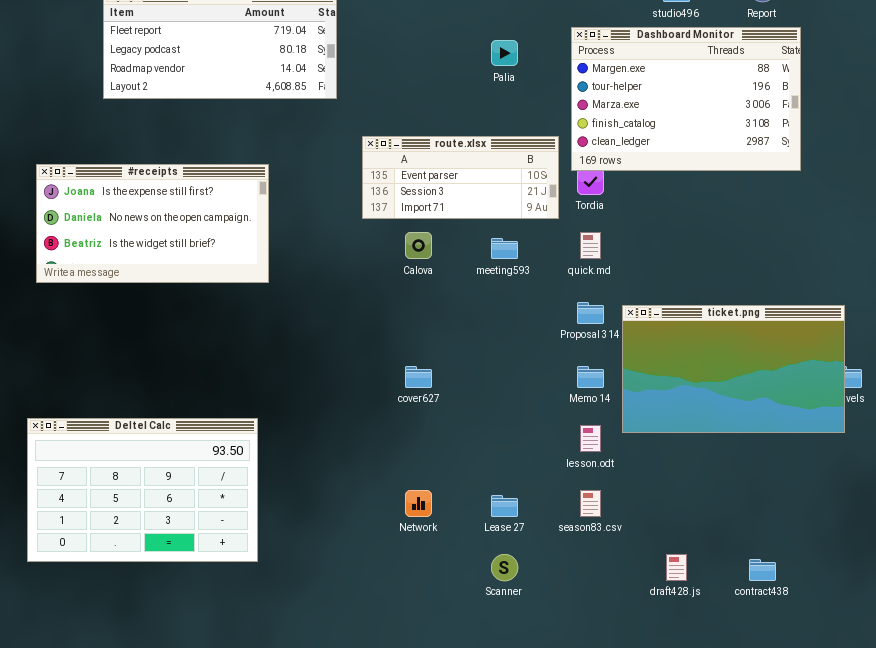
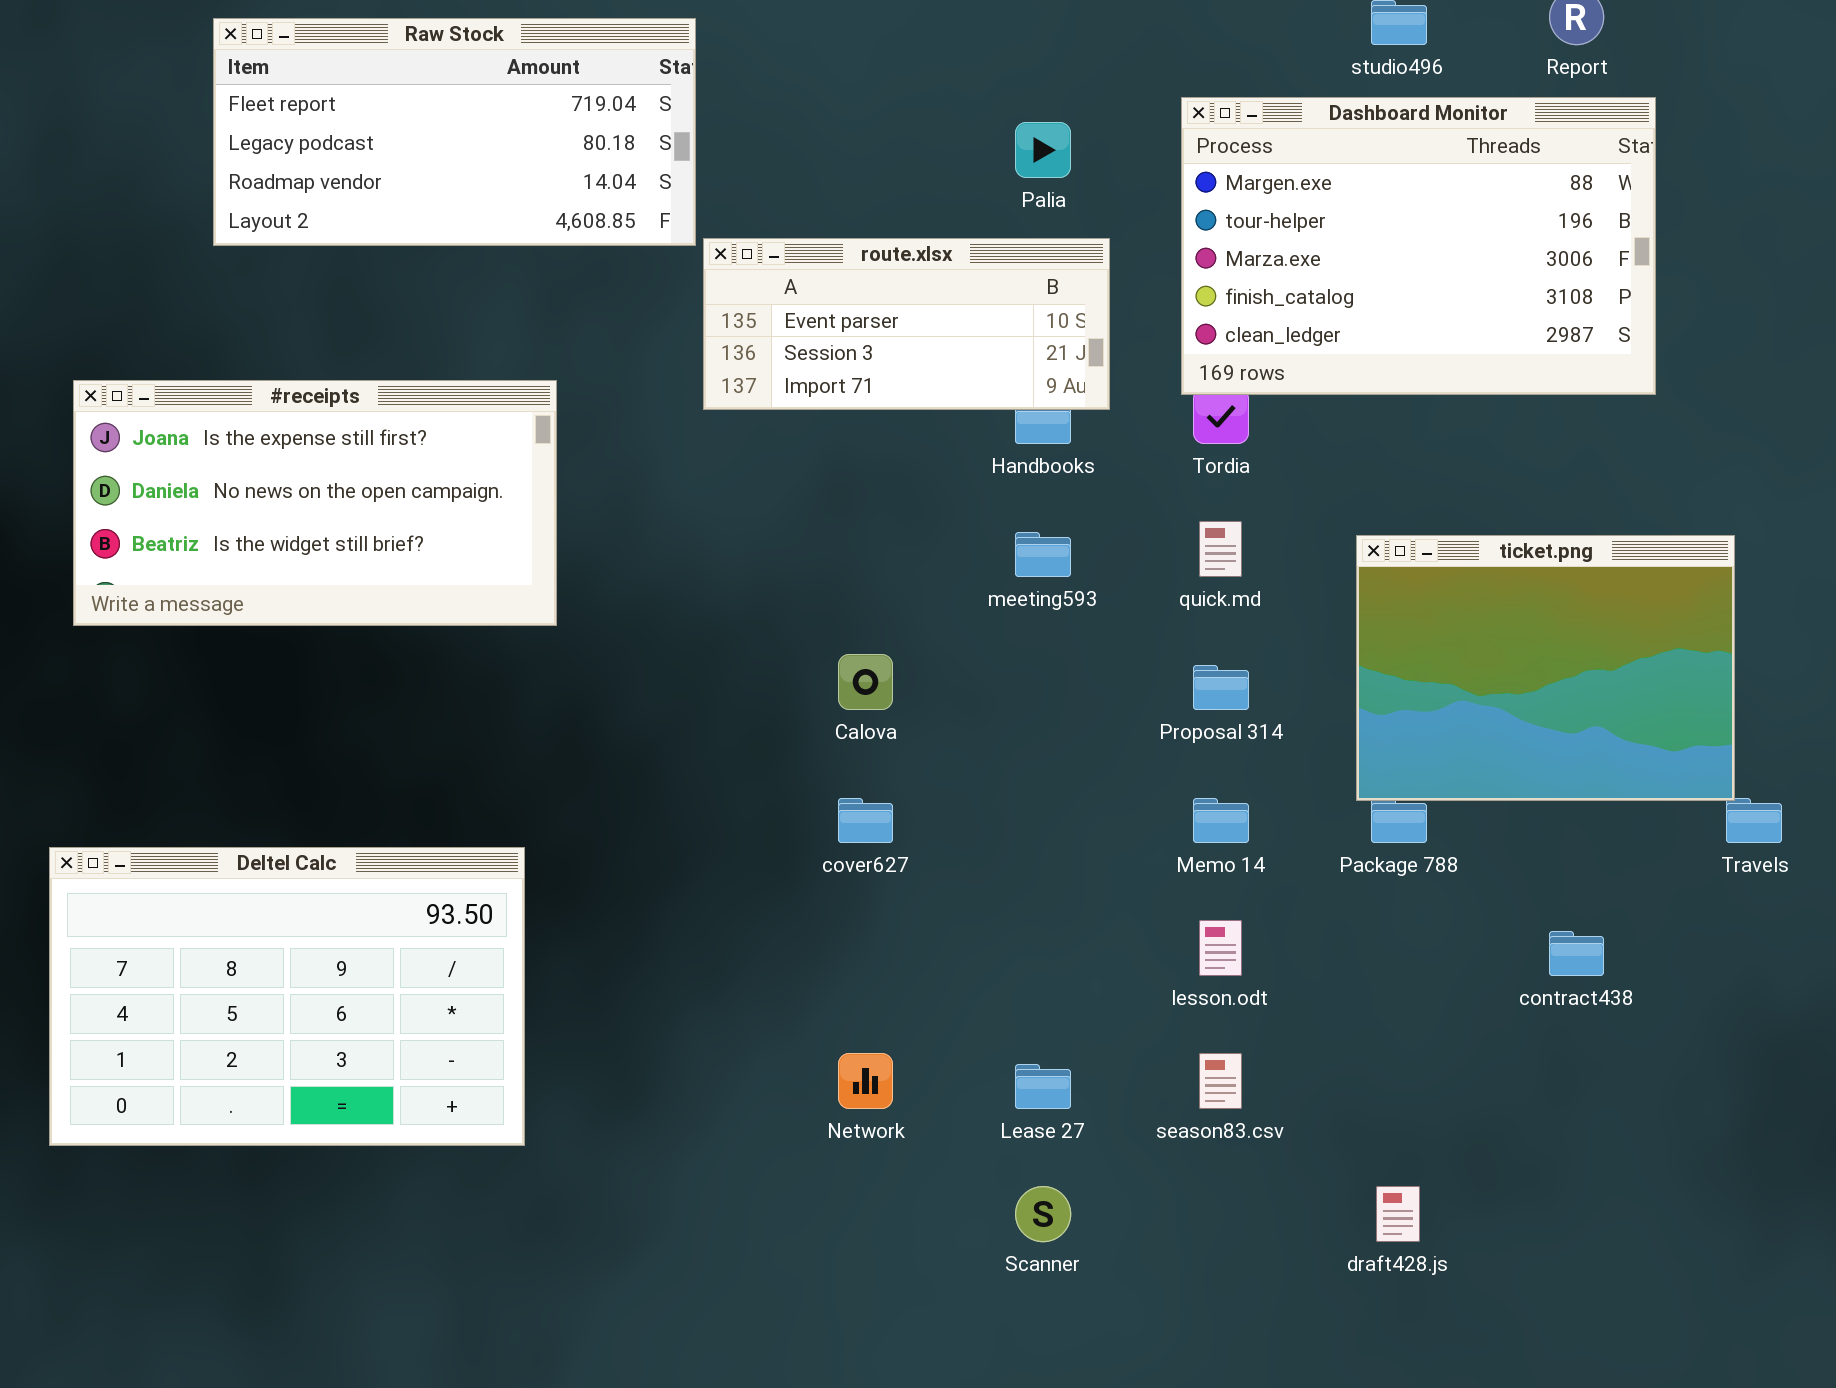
route.xlsx: [362,136,559,219] -> [703,238,1110,410], moved
Calova: [405,232,432,259] -> [838,654,893,710], moved
ticket.png: [622,305,845,433] -> [1356,535,1735,801], moved, resized
Deltel Calc: [27,418,258,562] -> [49,847,525,1146], moved
contract438: [749,559,776,581] -> [1549,931,1604,976], moved

